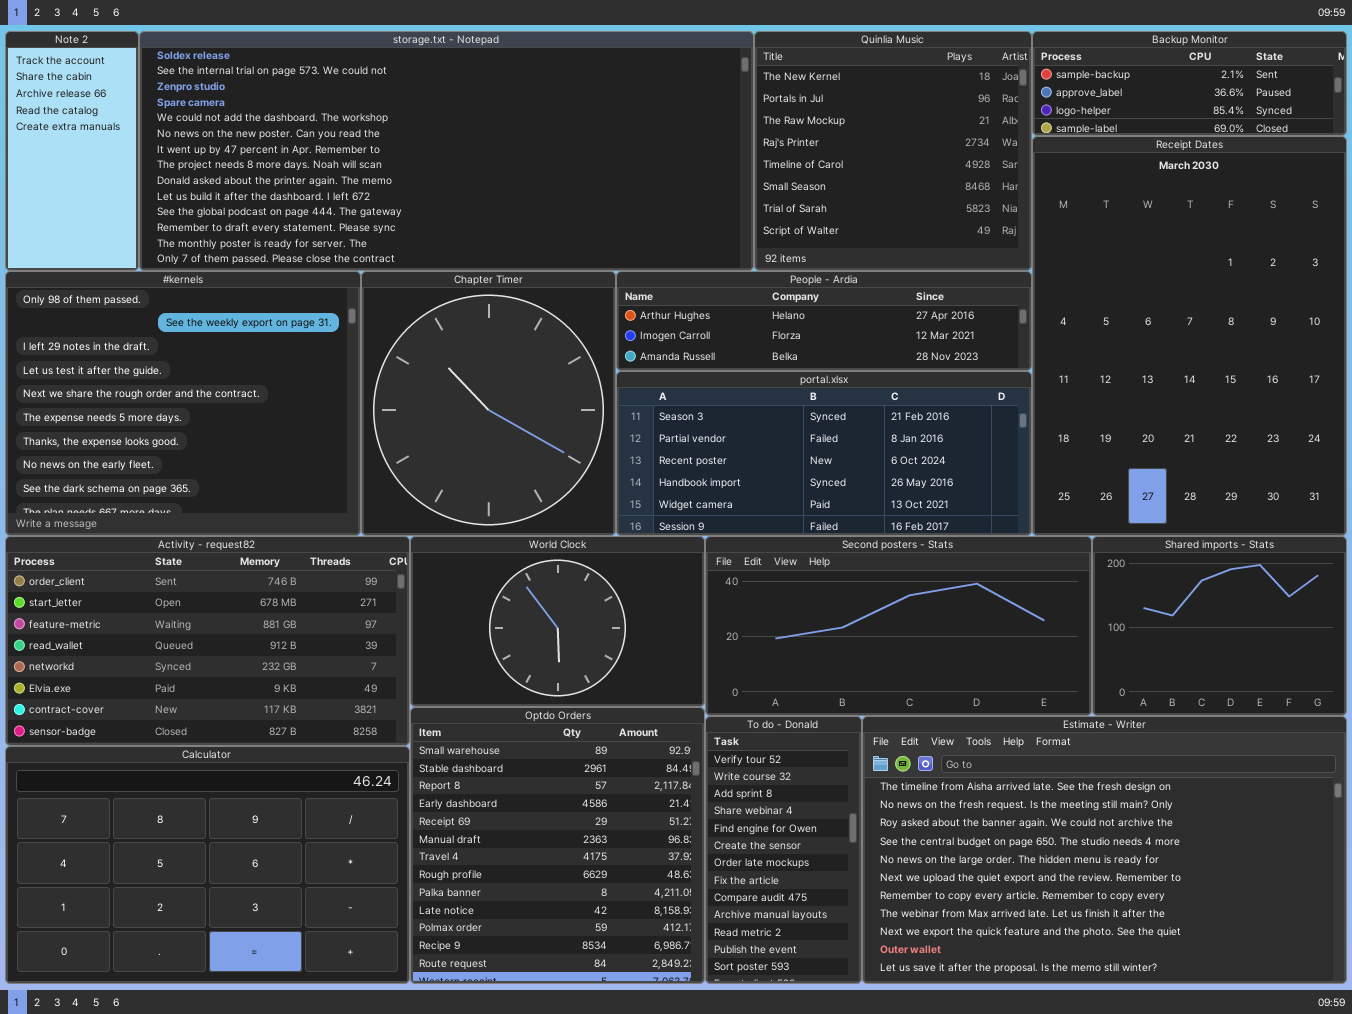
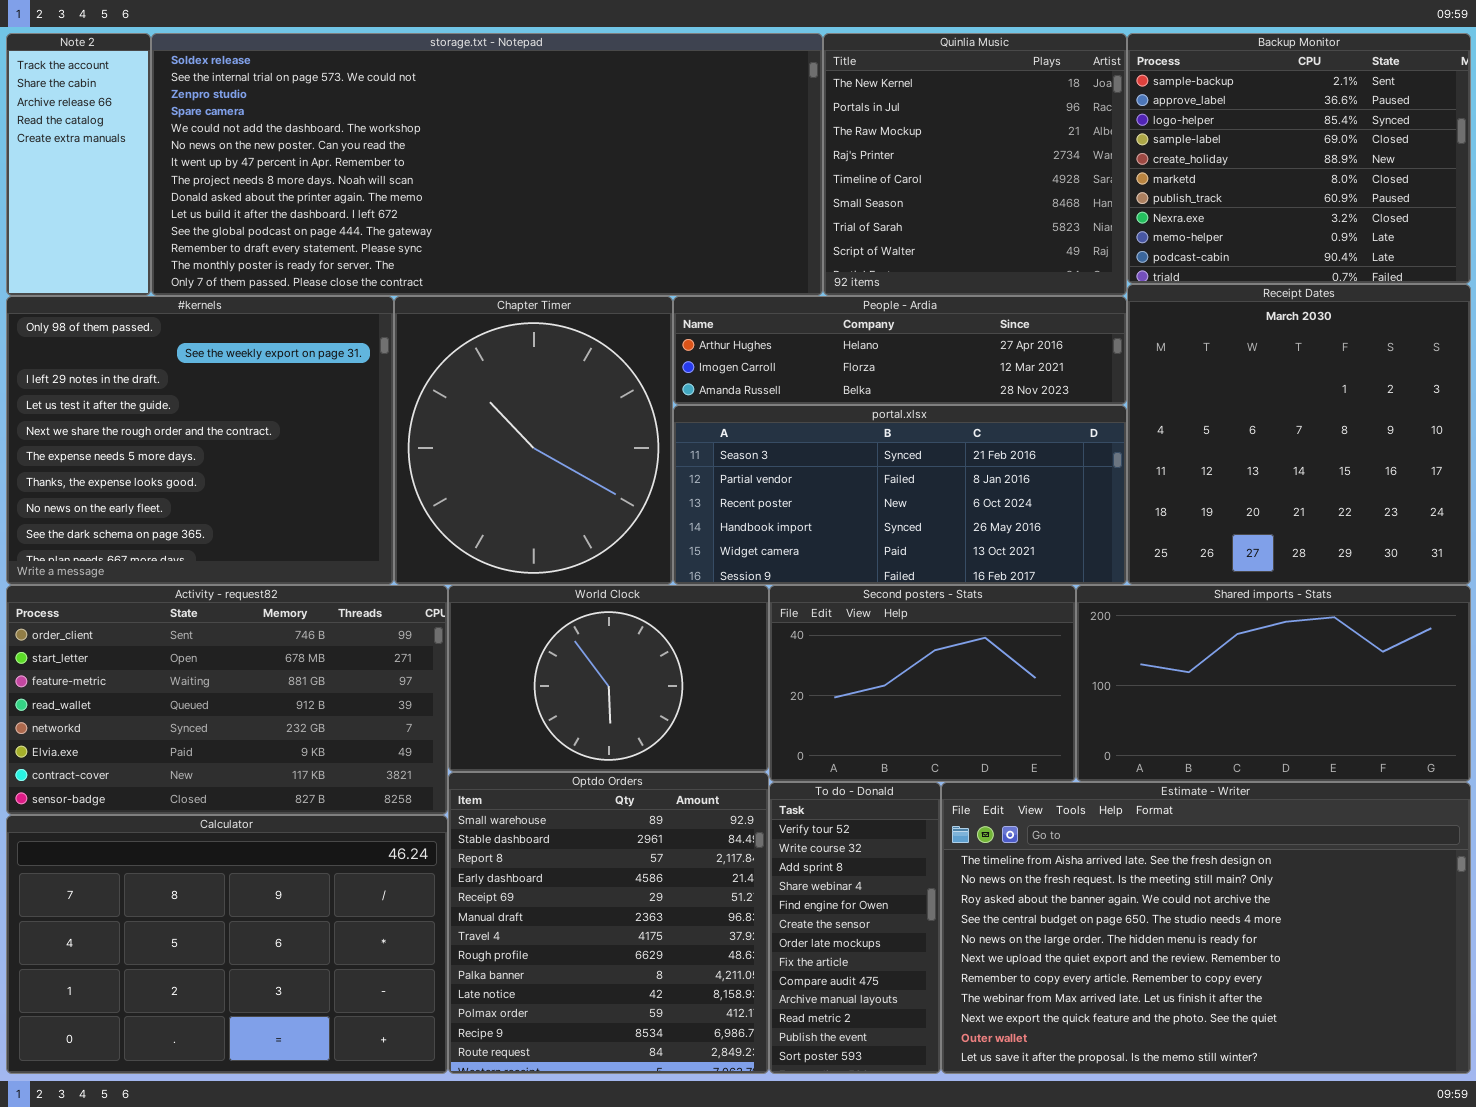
Backup Monitor: [1032,31,1347,136] -> [1127,33,1471,284], resized
Receipt Dates: [1032,136,1347,536] -> [1127,284,1471,585], resized
Second posters - Stats: [705,536,1092,716] -> [769,585,1076,782], resized
Shared imports - Stats: [1092,536,1347,716] -> [1076,585,1471,782], resized

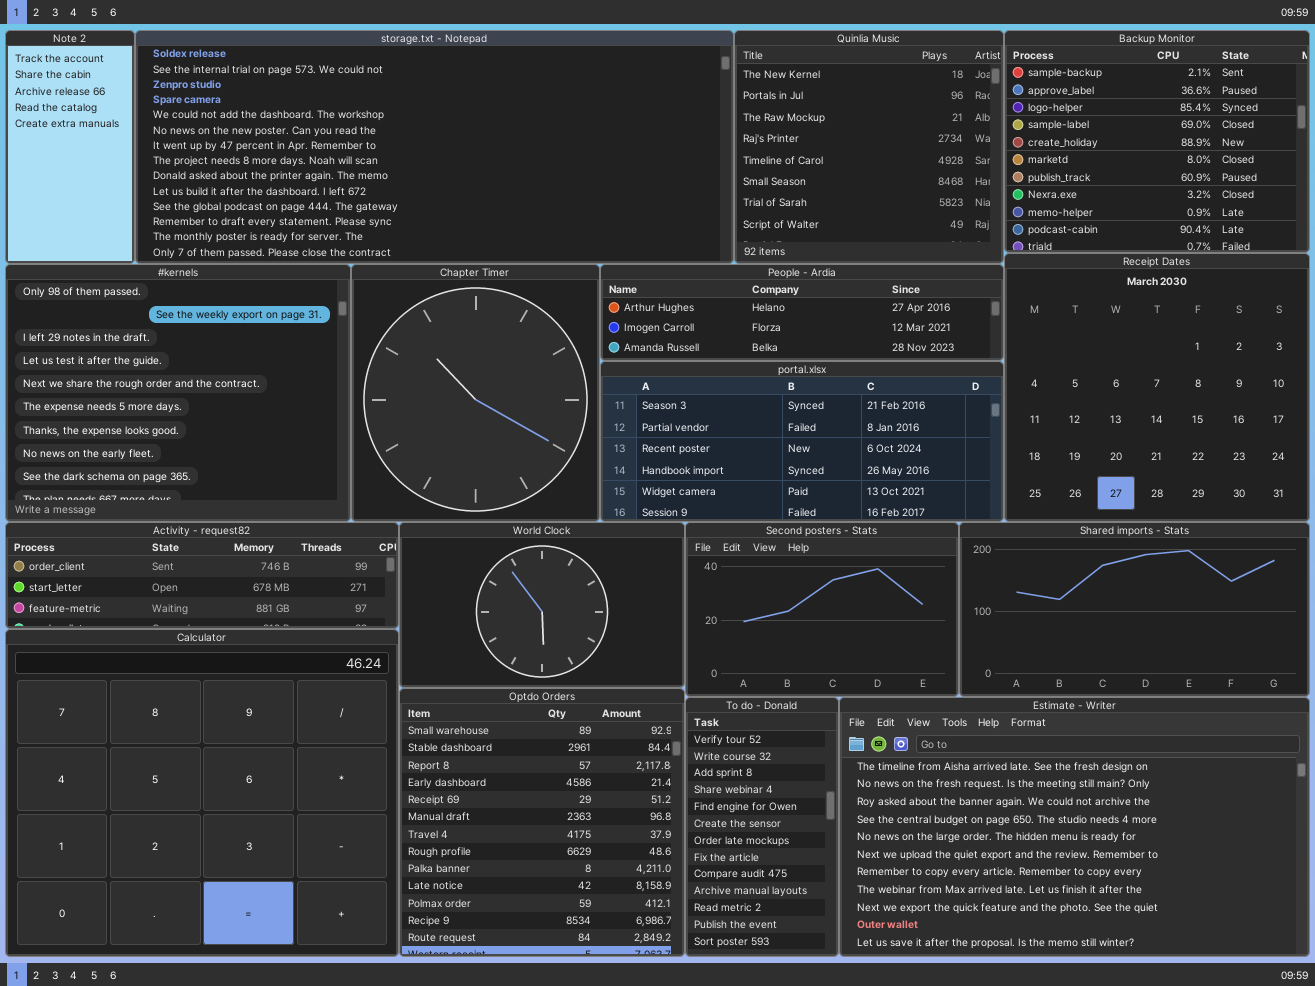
Activity - request82: [6,585,448,815] -> [5,522,399,629], resized
Calculator: [6,815,448,1074] -> [5,629,399,957], resized

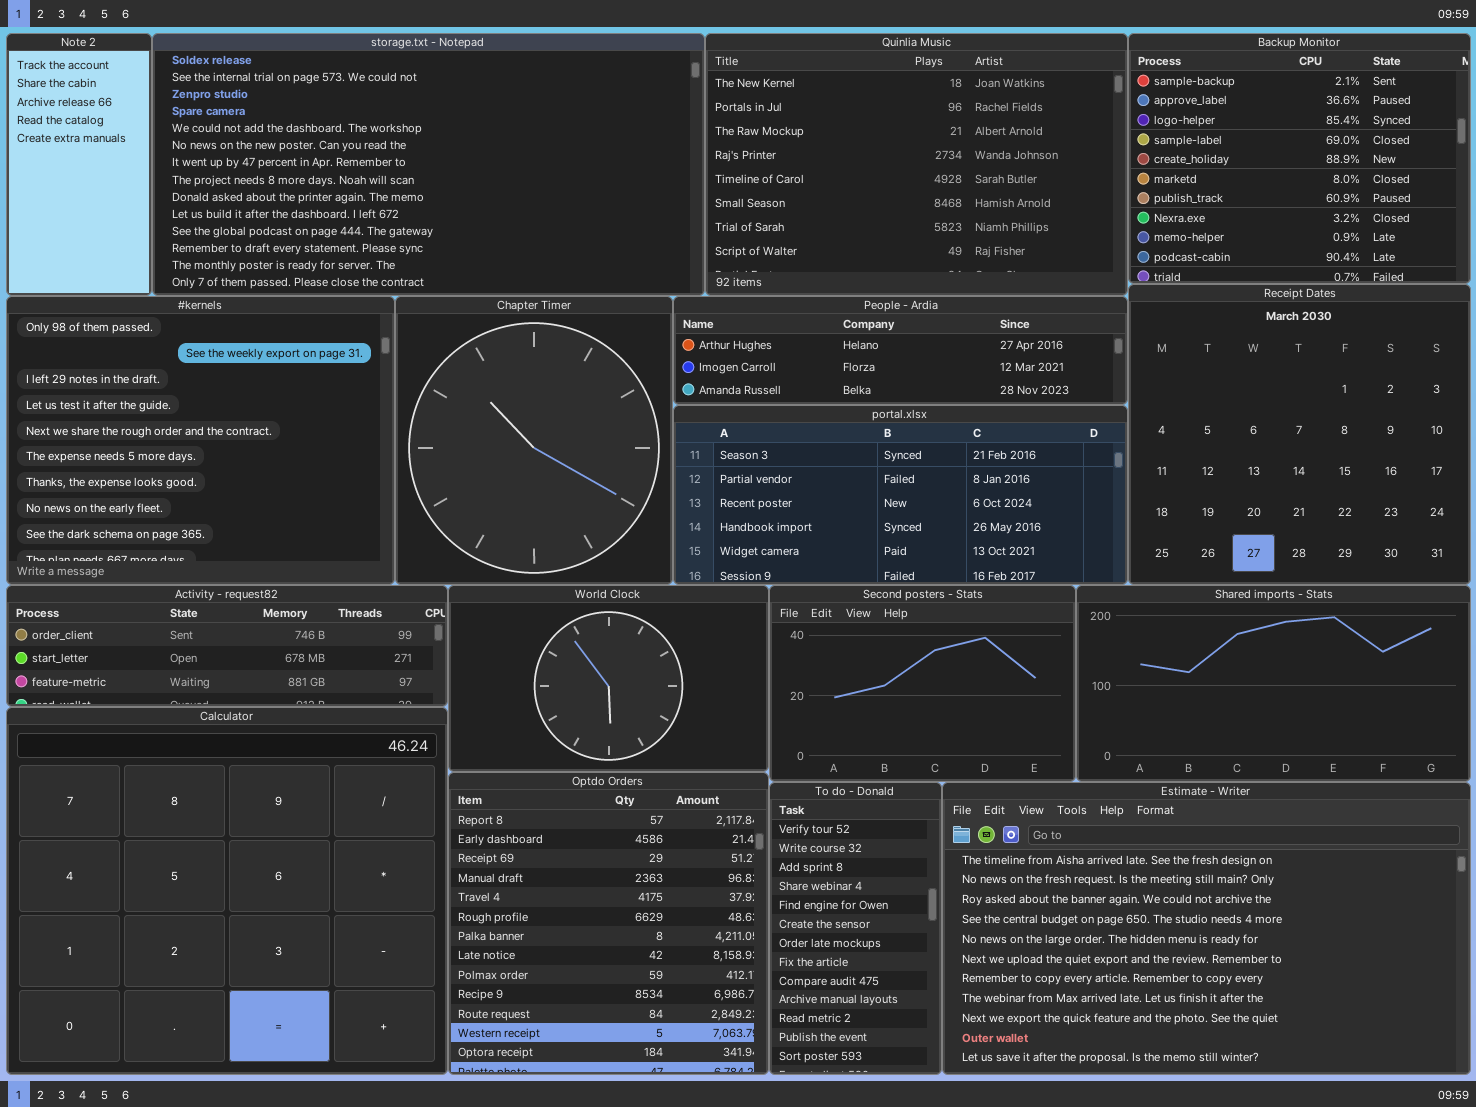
storage.txt - Notepad: [135,30,734,264] -> [152,33,705,296], resized
Quinlia Music: [734,30,1004,264] -> [705,33,1128,296], resized
Optdo Orders: [399,688,685,957] -> [448,772,769,1075], scrolled down 2 rows

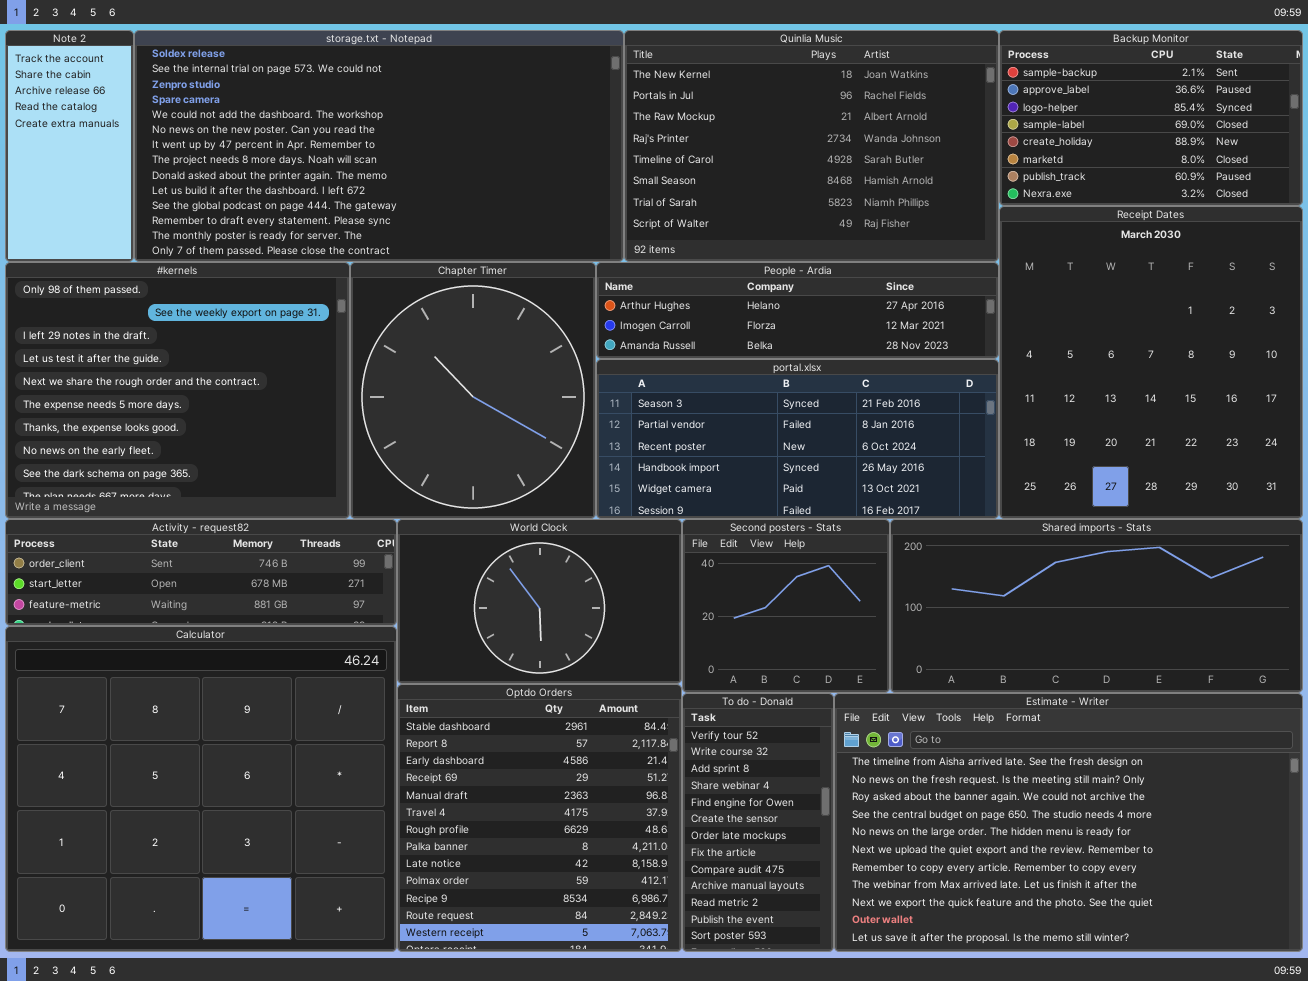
Backup Monitor: [1128,33,1471,284] -> [999,30,1303,206], resized
Receipt Dates: [1128,284,1471,585] -> [999,206,1303,519], resized
Second posters - Stats: [769,585,1076,782] -> [682,519,890,693], resized
Shared imports - Stats: [1076,585,1471,782] -> [890,519,1303,693], resized
Optdo Orders: [448,772,769,1075] -> [397,684,682,952], scrolled up 1 row

